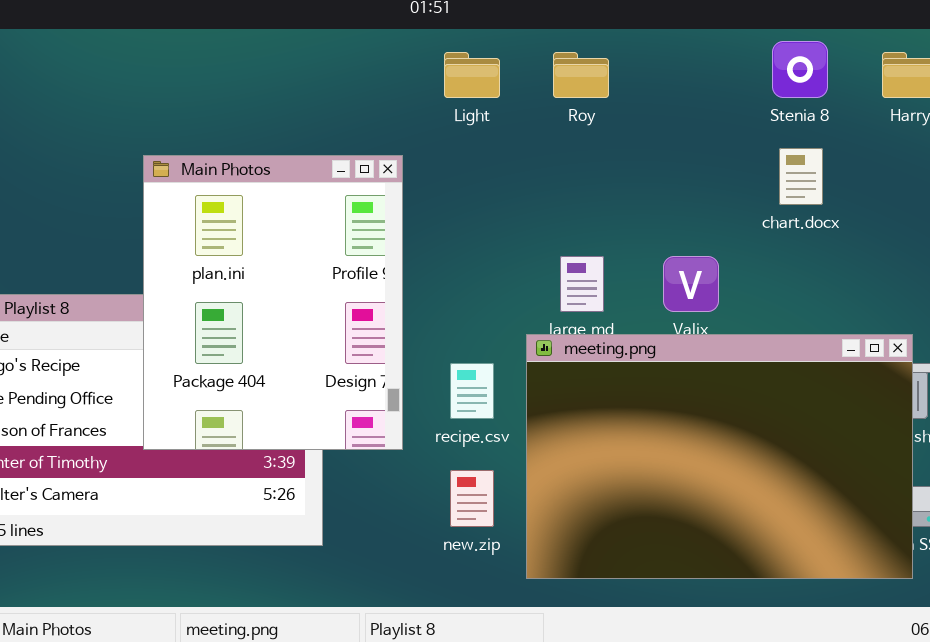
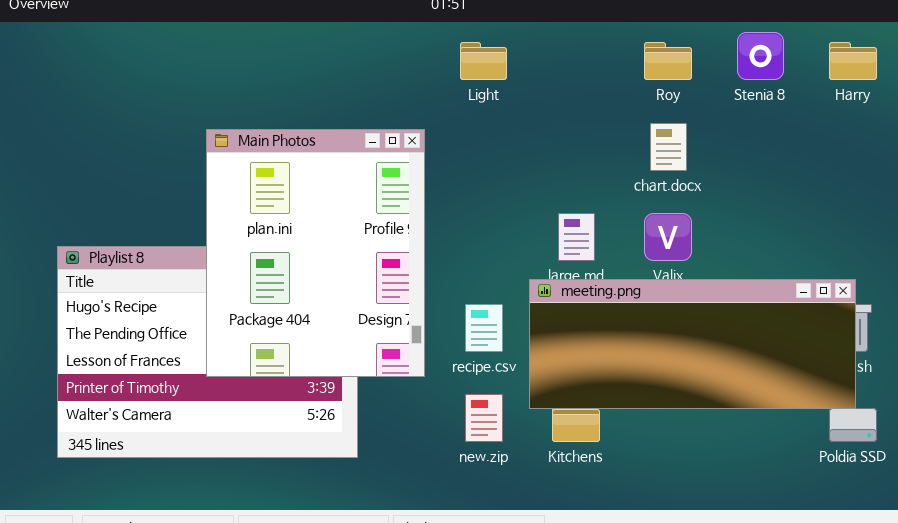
Roy: [553,52,609,98] -> [644,42,692,80], moved
chart.docx: [779,148,823,205] -> [650,123,687,171], moved
meeting.png: [526,334,913,579] -> [529,279,856,409], resized

